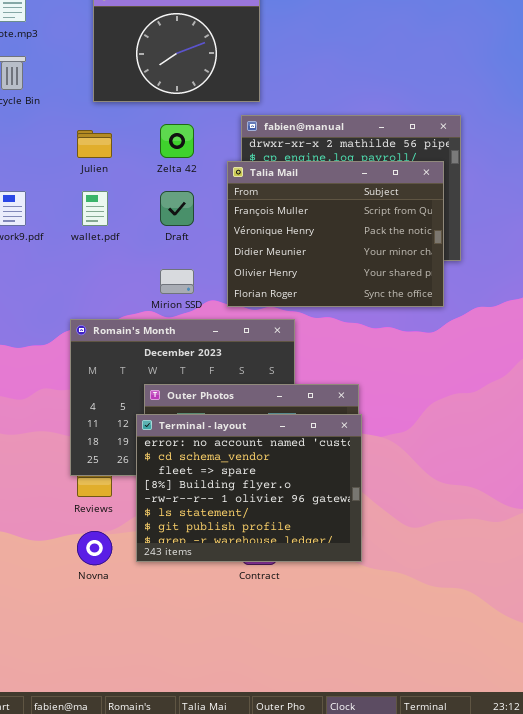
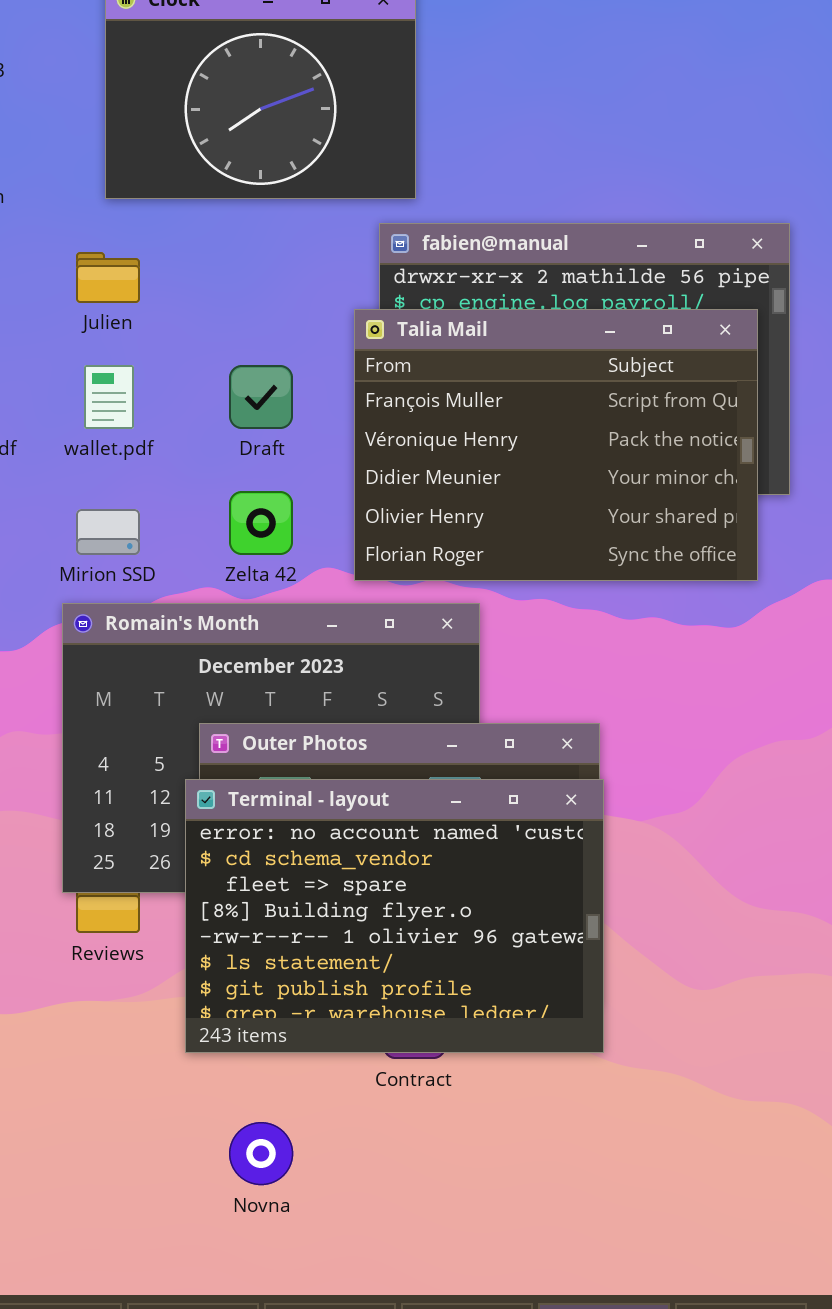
Zelta 42: [160,124,194,158] -> [229,491,293,555], moved
Mirion SSD: [160,269,194,294] -> [76,509,140,555], moved
Novna: [77,531,112,565] -> [229,1122,293,1185], moved

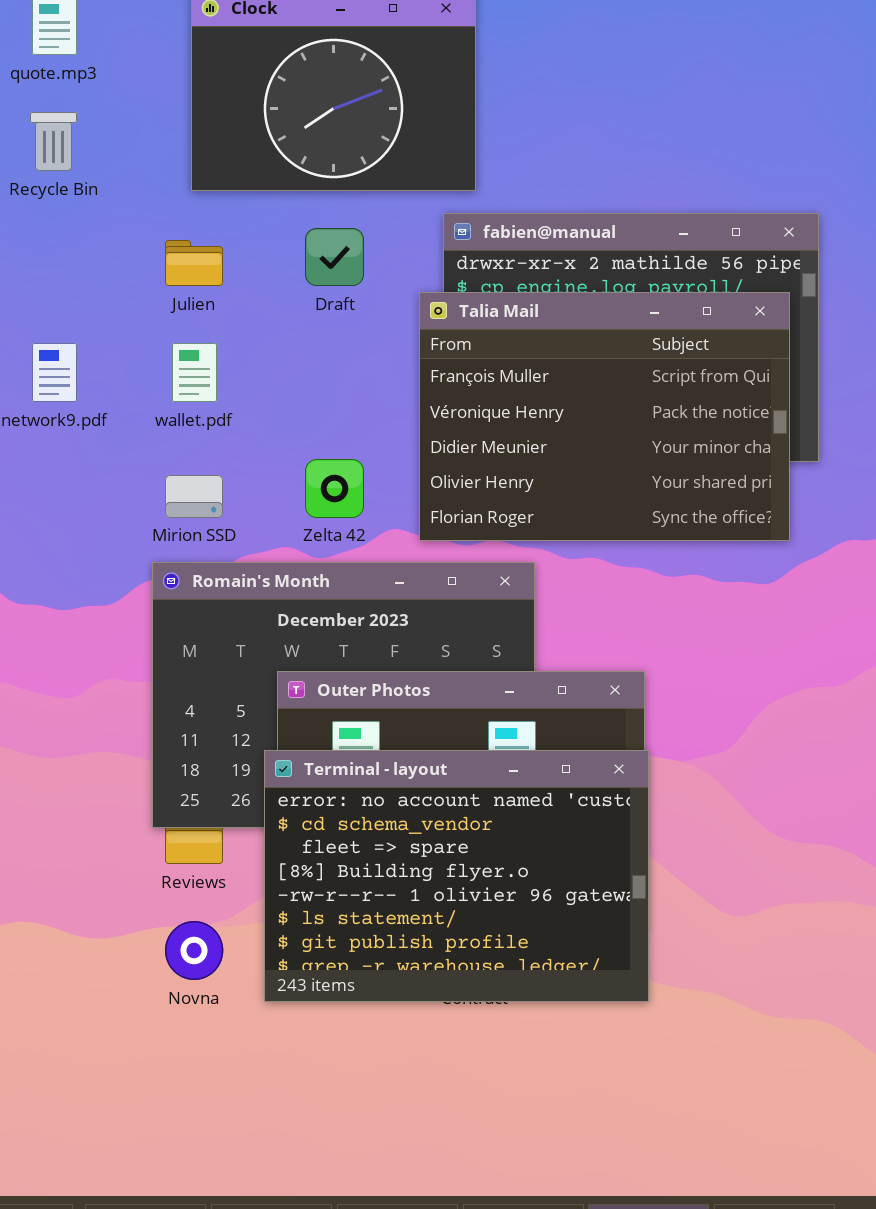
Draft: [229,365,293,429] -> [305,228,364,286], moved
Terminal - layout: [185,779,604,1053] -> [264,750,649,1002], moved
Novna: [229,1122,293,1185] -> [165,921,223,980], moved

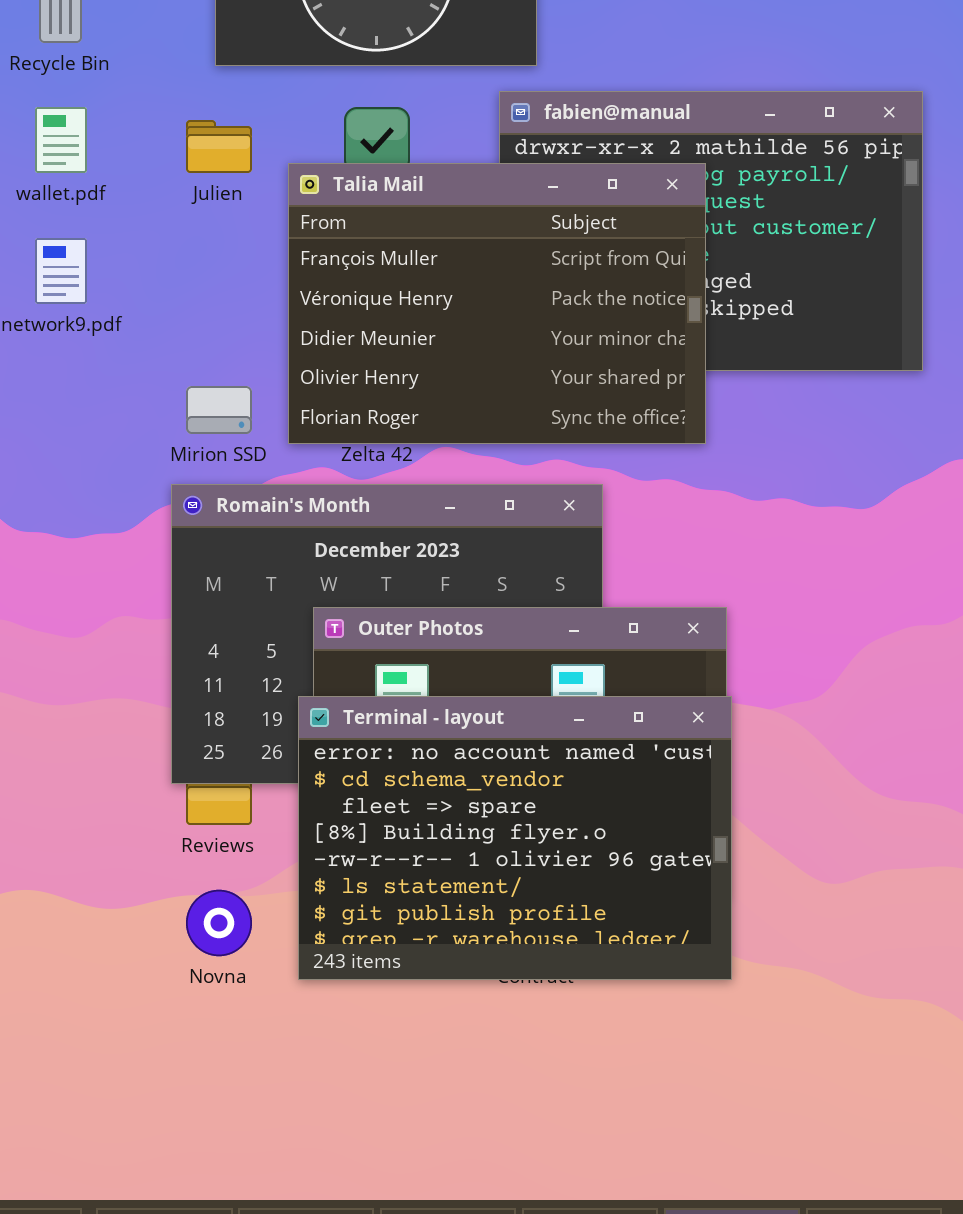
Talia Mail: [419,292,790,541] -> [288,163,706,444], moved
wallet.pdf: [172,343,217,402] -> [35,107,87,173], moved

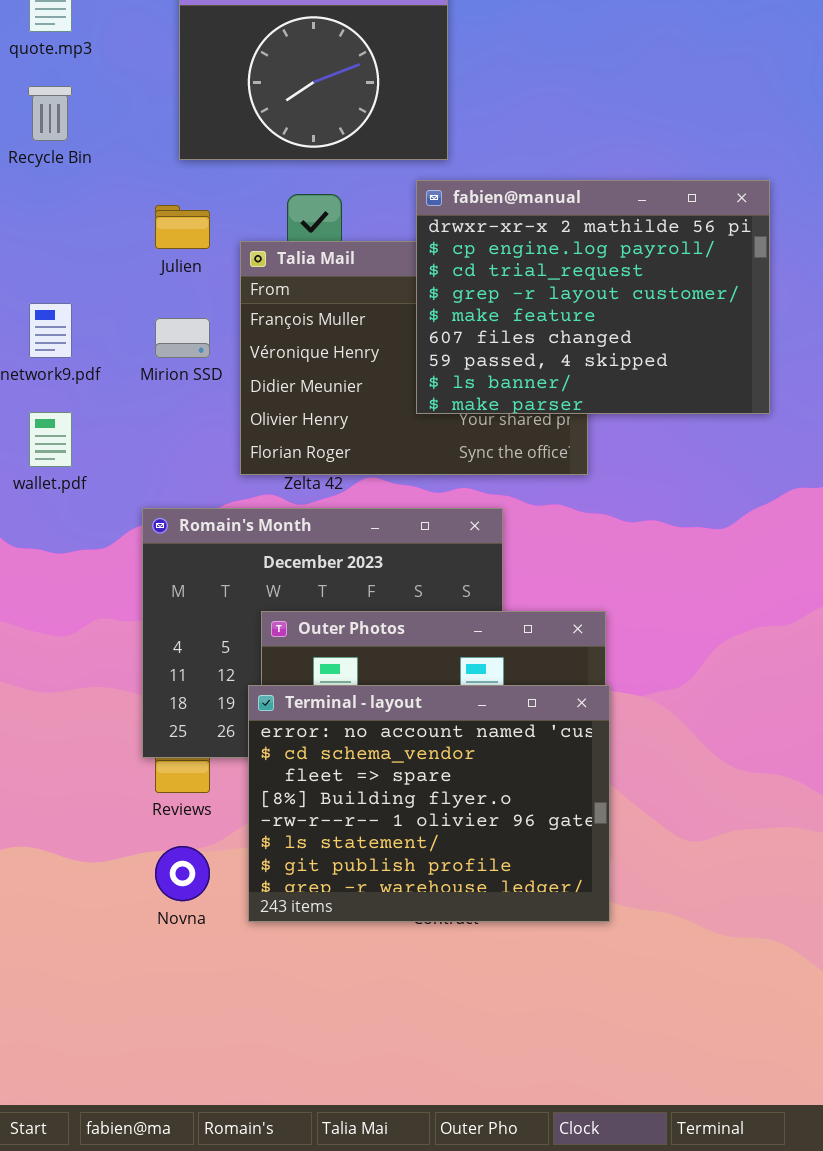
fabien@manual: [499,91,923,371] -> [416,180,770,414], raised
wallet.pdf: [35,107,87,173] -> [29,412,72,467], moved
Mirion SSD: [186,386,252,434] -> [155,318,210,358], moved

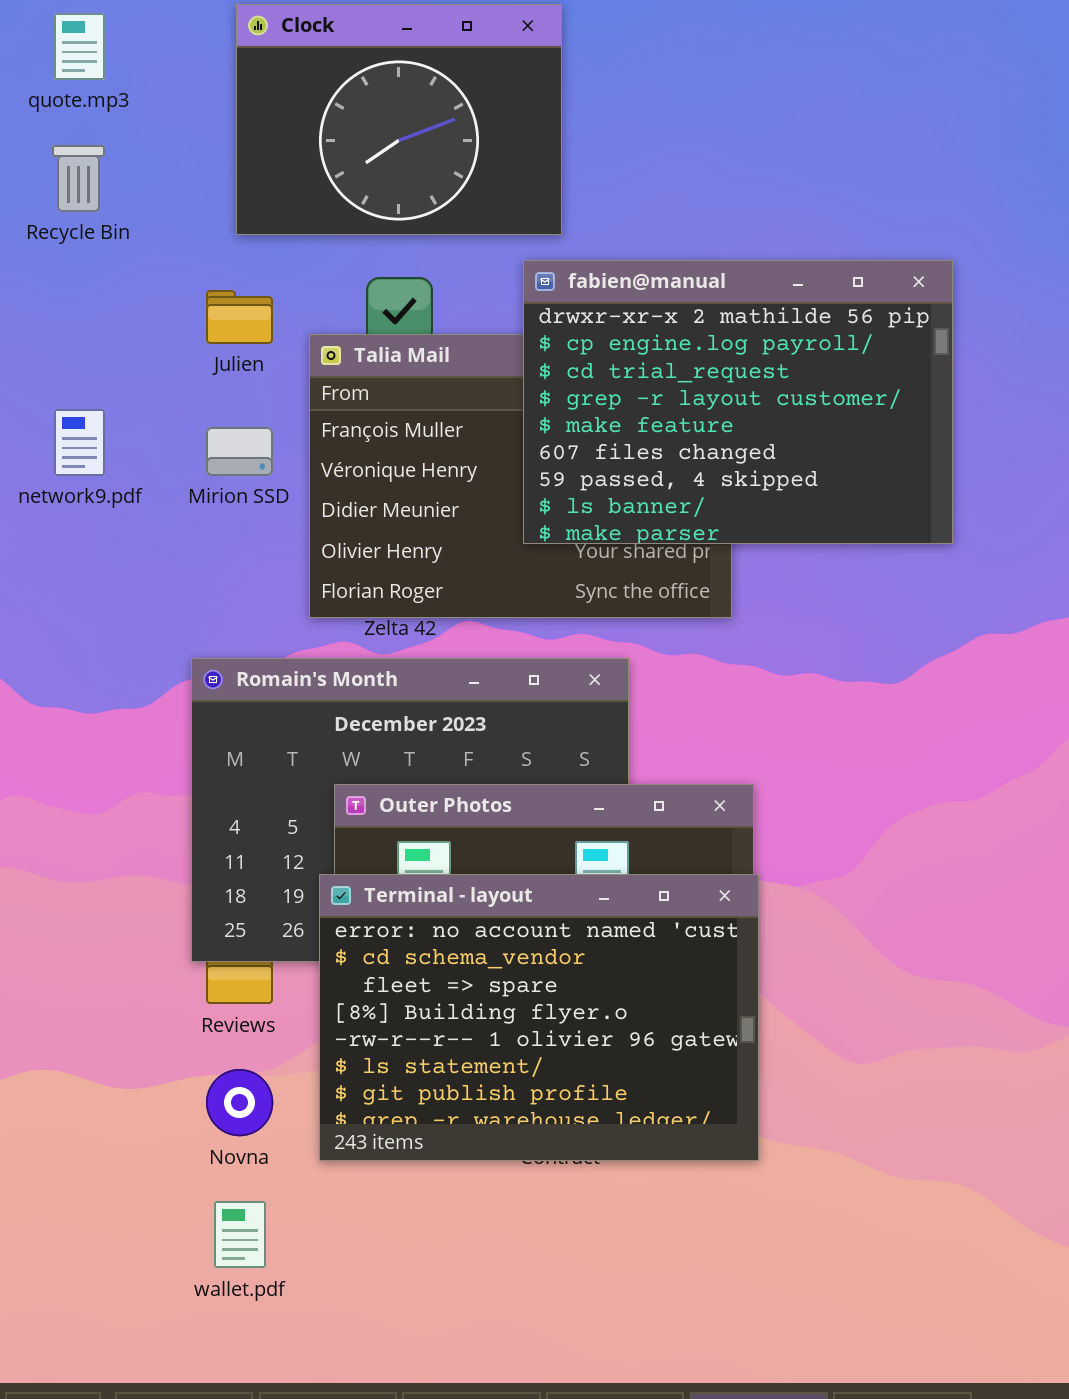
wallet.pdf: [29,412,72,467] -> [214,1201,266,1268], moved

